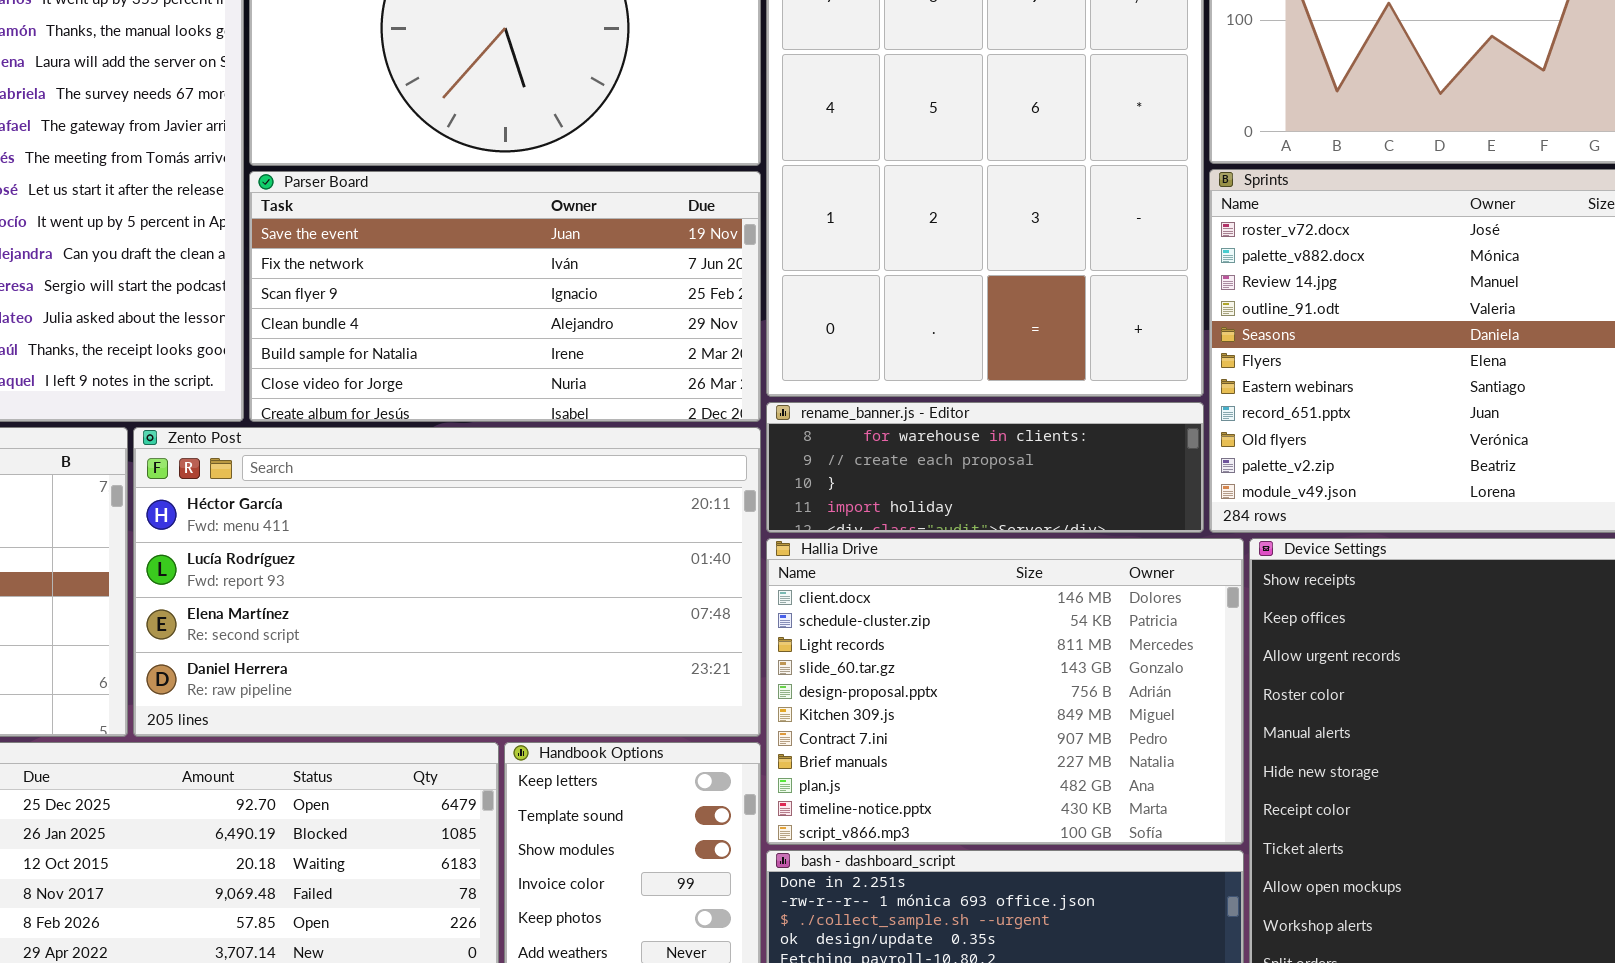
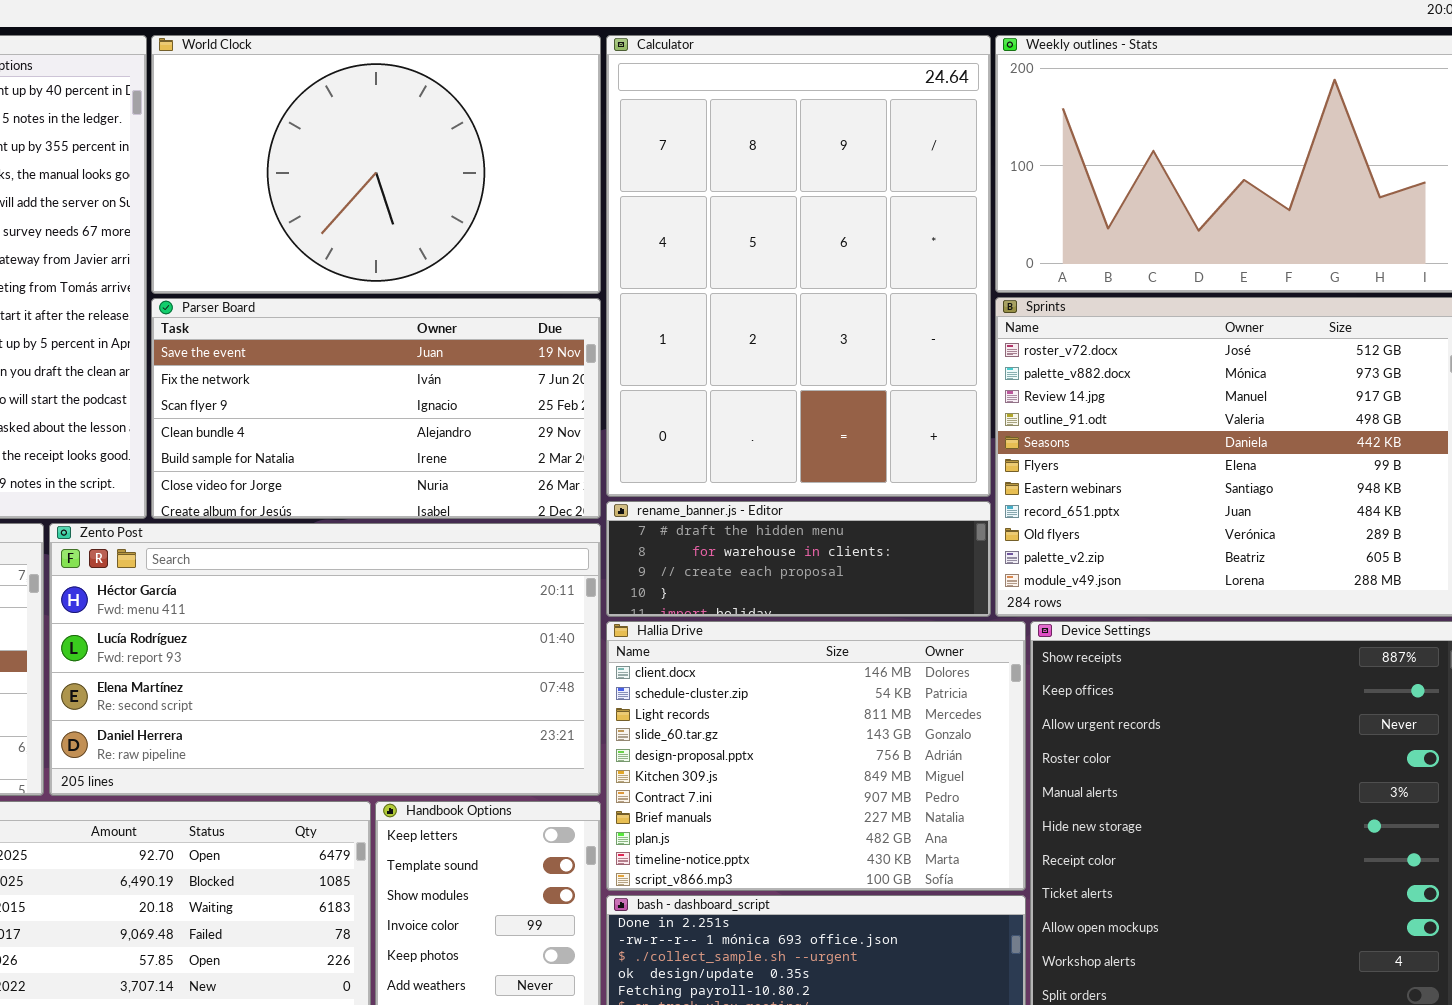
rename_banner.js - Editor: [766,402,1204,533] -> [606,501,991,617], scrolled up 1 row

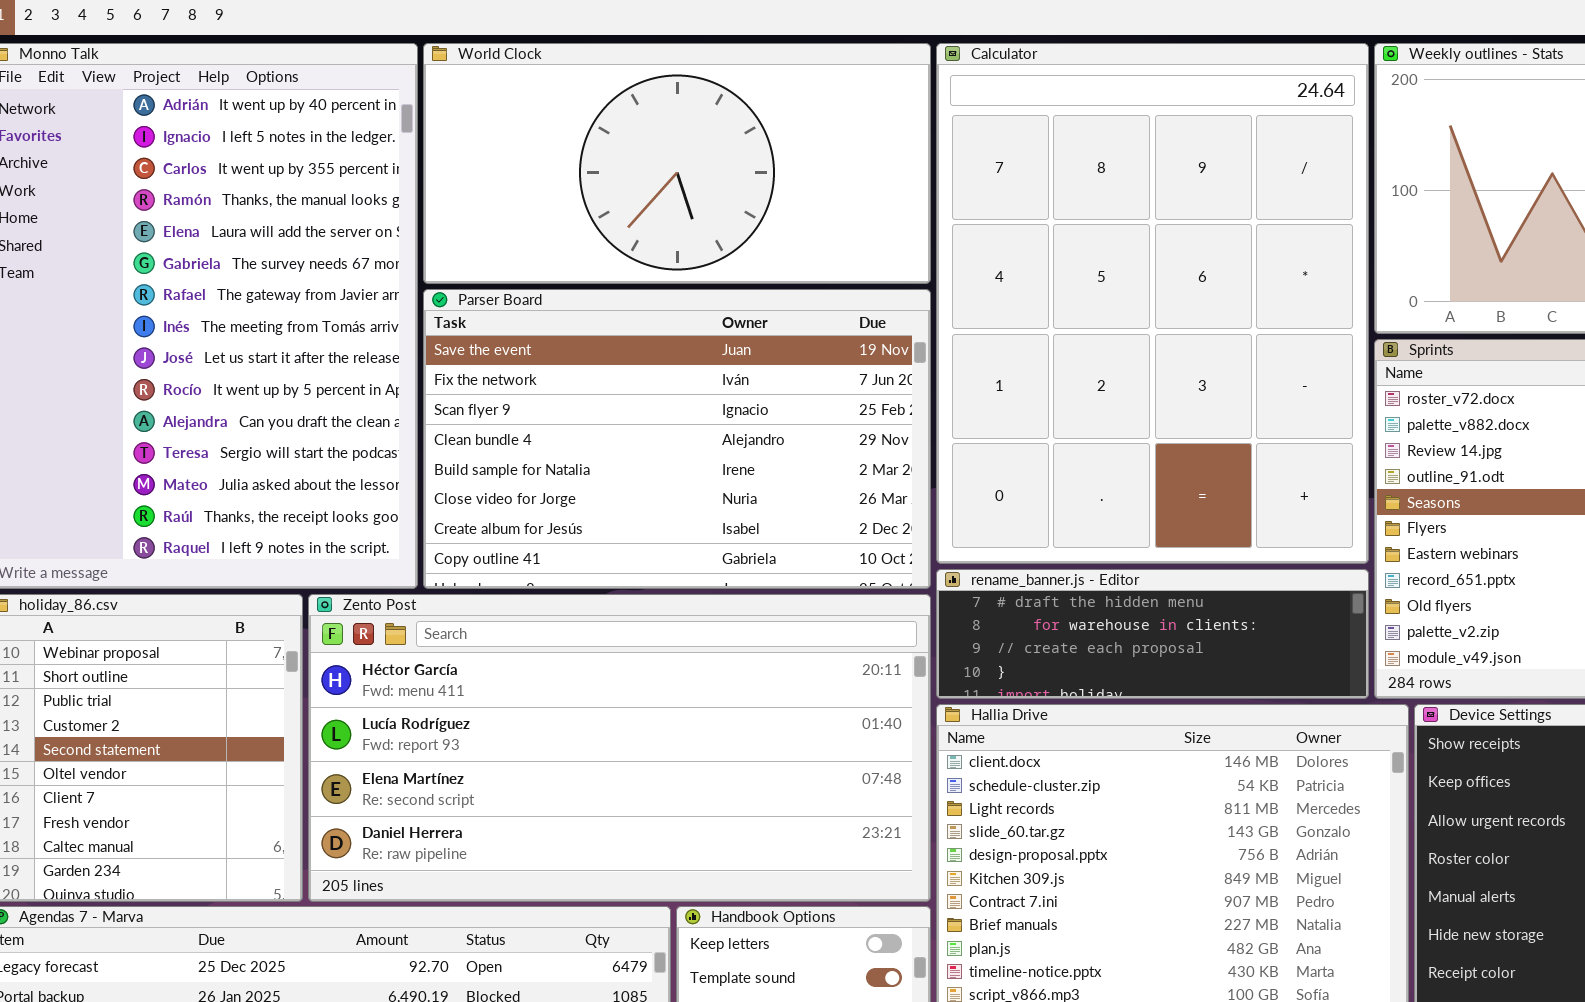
World Clock: [151,35,601,294] -> [423,43,931,284], resized
Parser Board: [151,298,601,519] -> [423,289,931,589], resized

